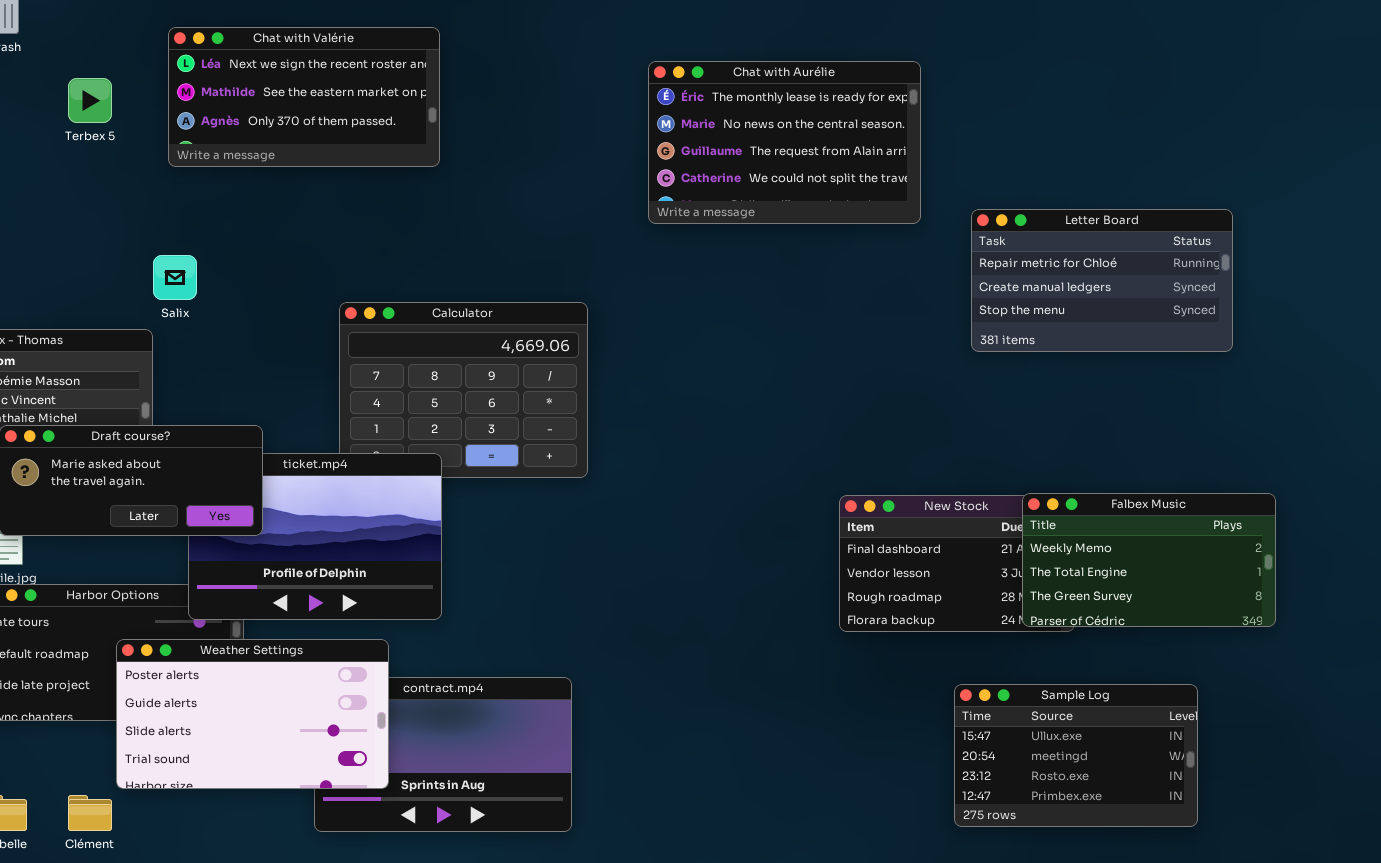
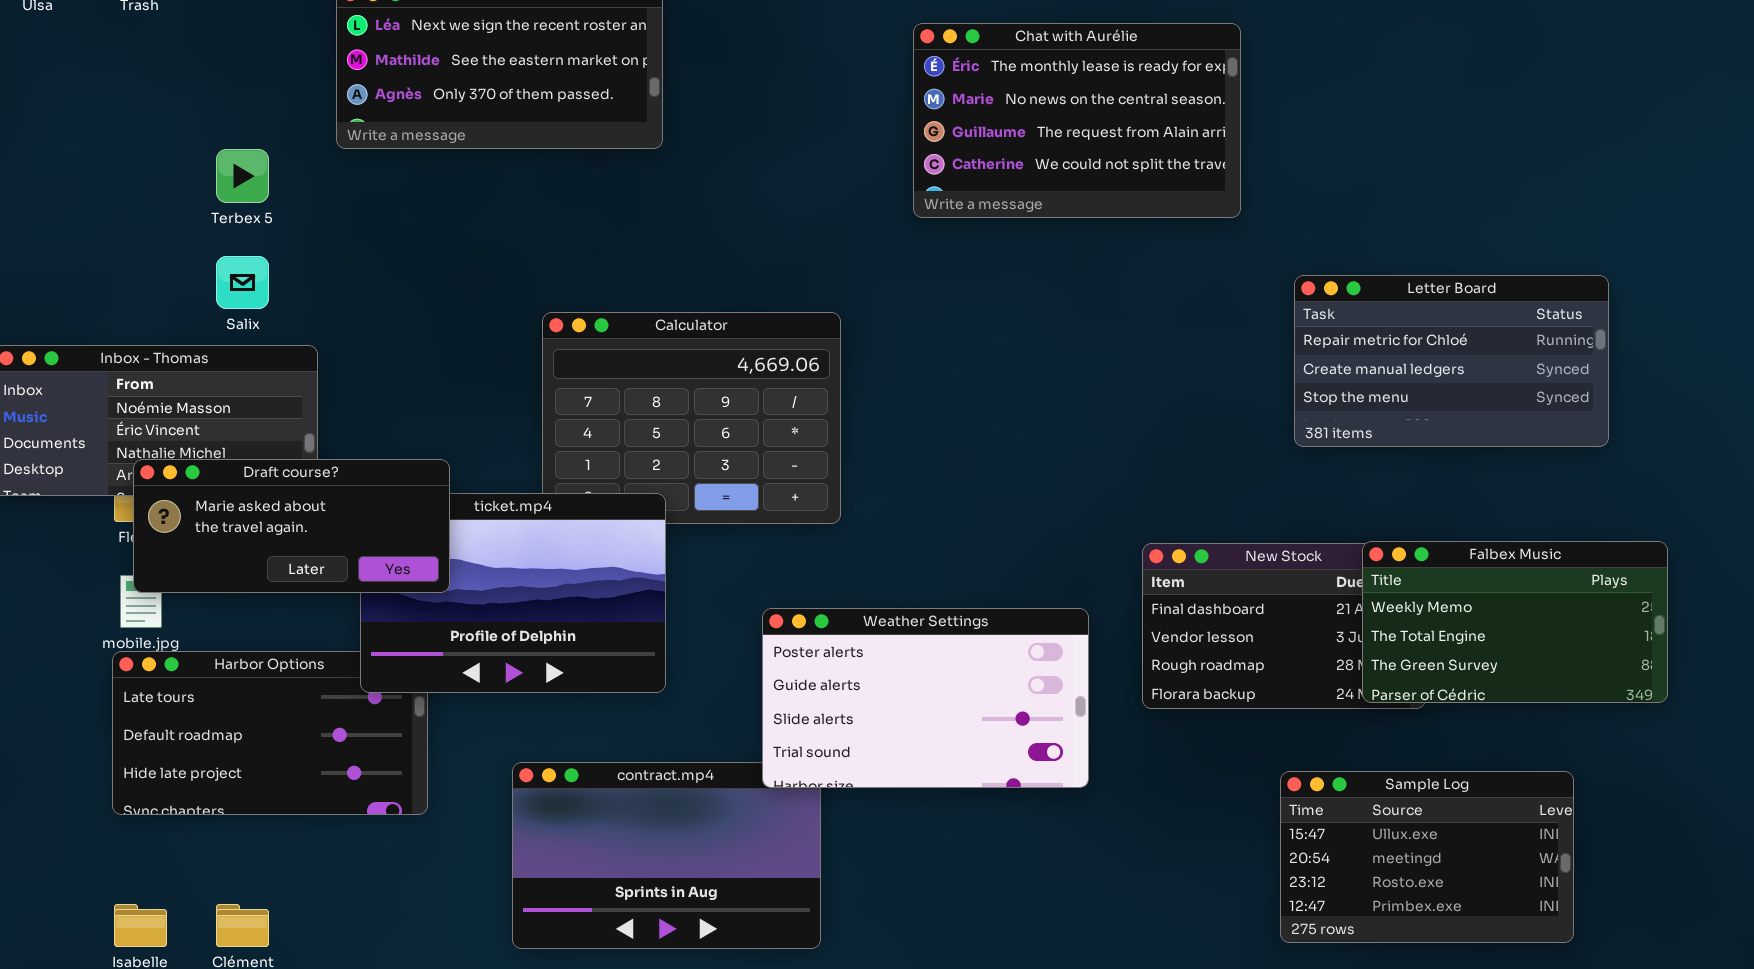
Terbex 5: [68,78,112,123] -> [216,149,269,203], moved
Letter Board: [971,209,1233,352] -> [1294,275,1609,447], moved
Salix: [153,255,197,300] -> [216,256,269,309], moved
Weather Settings: [116,639,389,789] -> [762,608,1089,788], moved

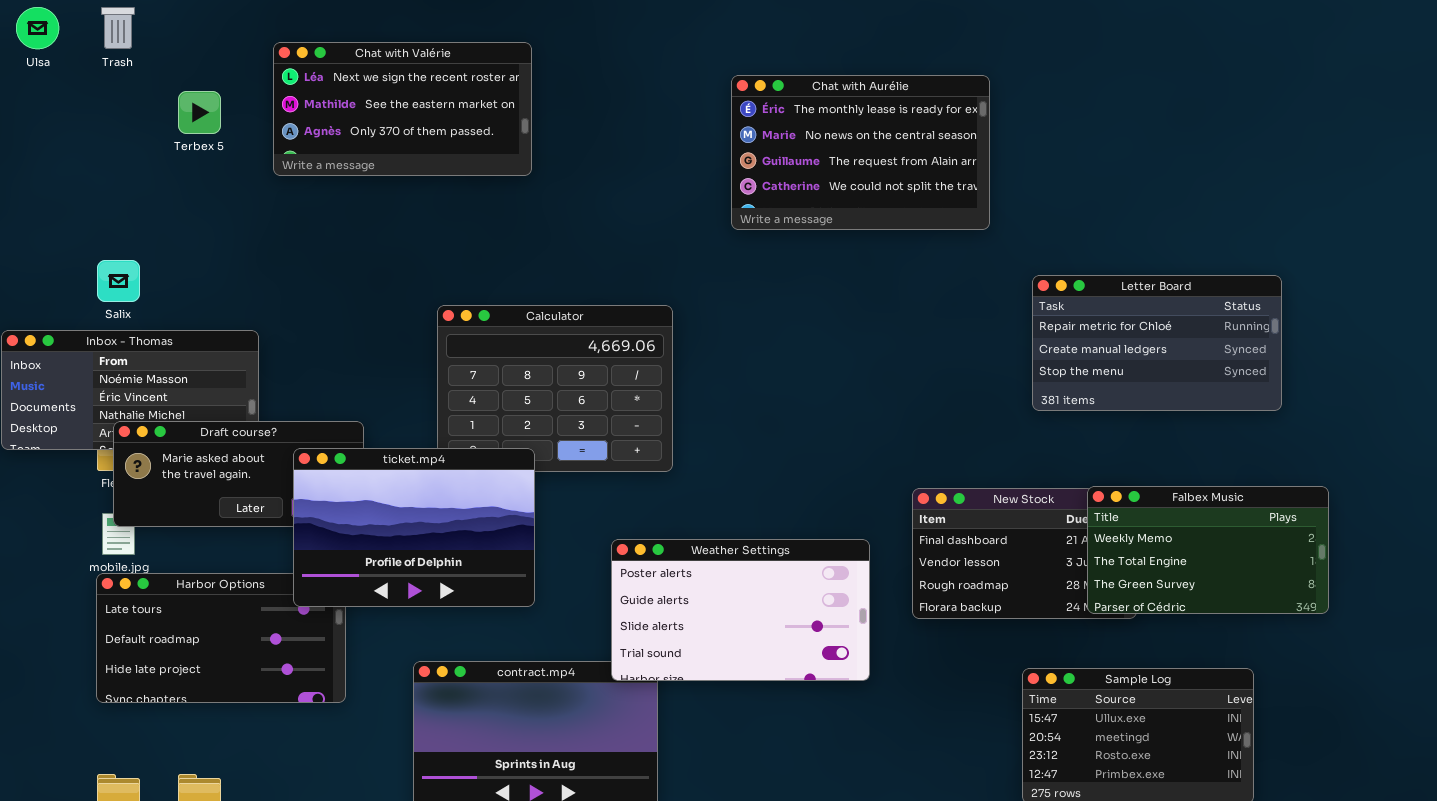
Terbex 5: [216,149,269,203] -> [178,91,221,134], moved
Salix: [216,256,269,309] -> [97,260,140,302], moved
ticket.mp4: [360,493,666,693] -> [293,448,535,607], raised

